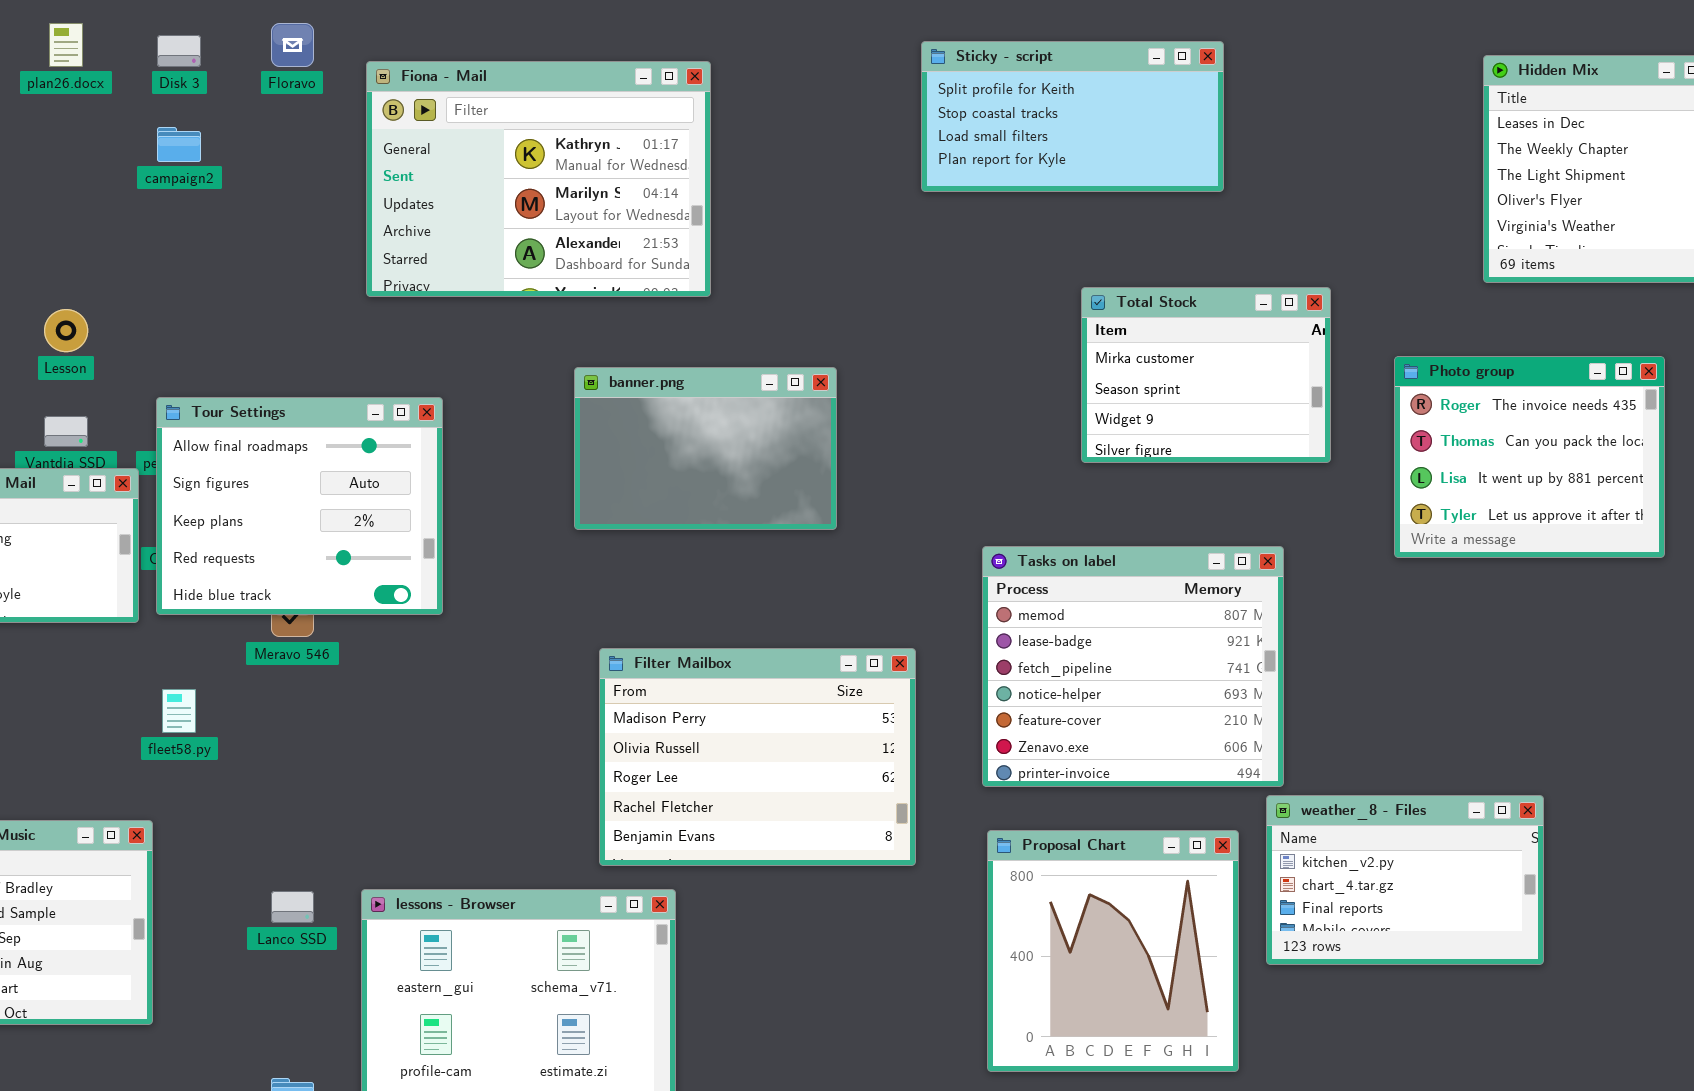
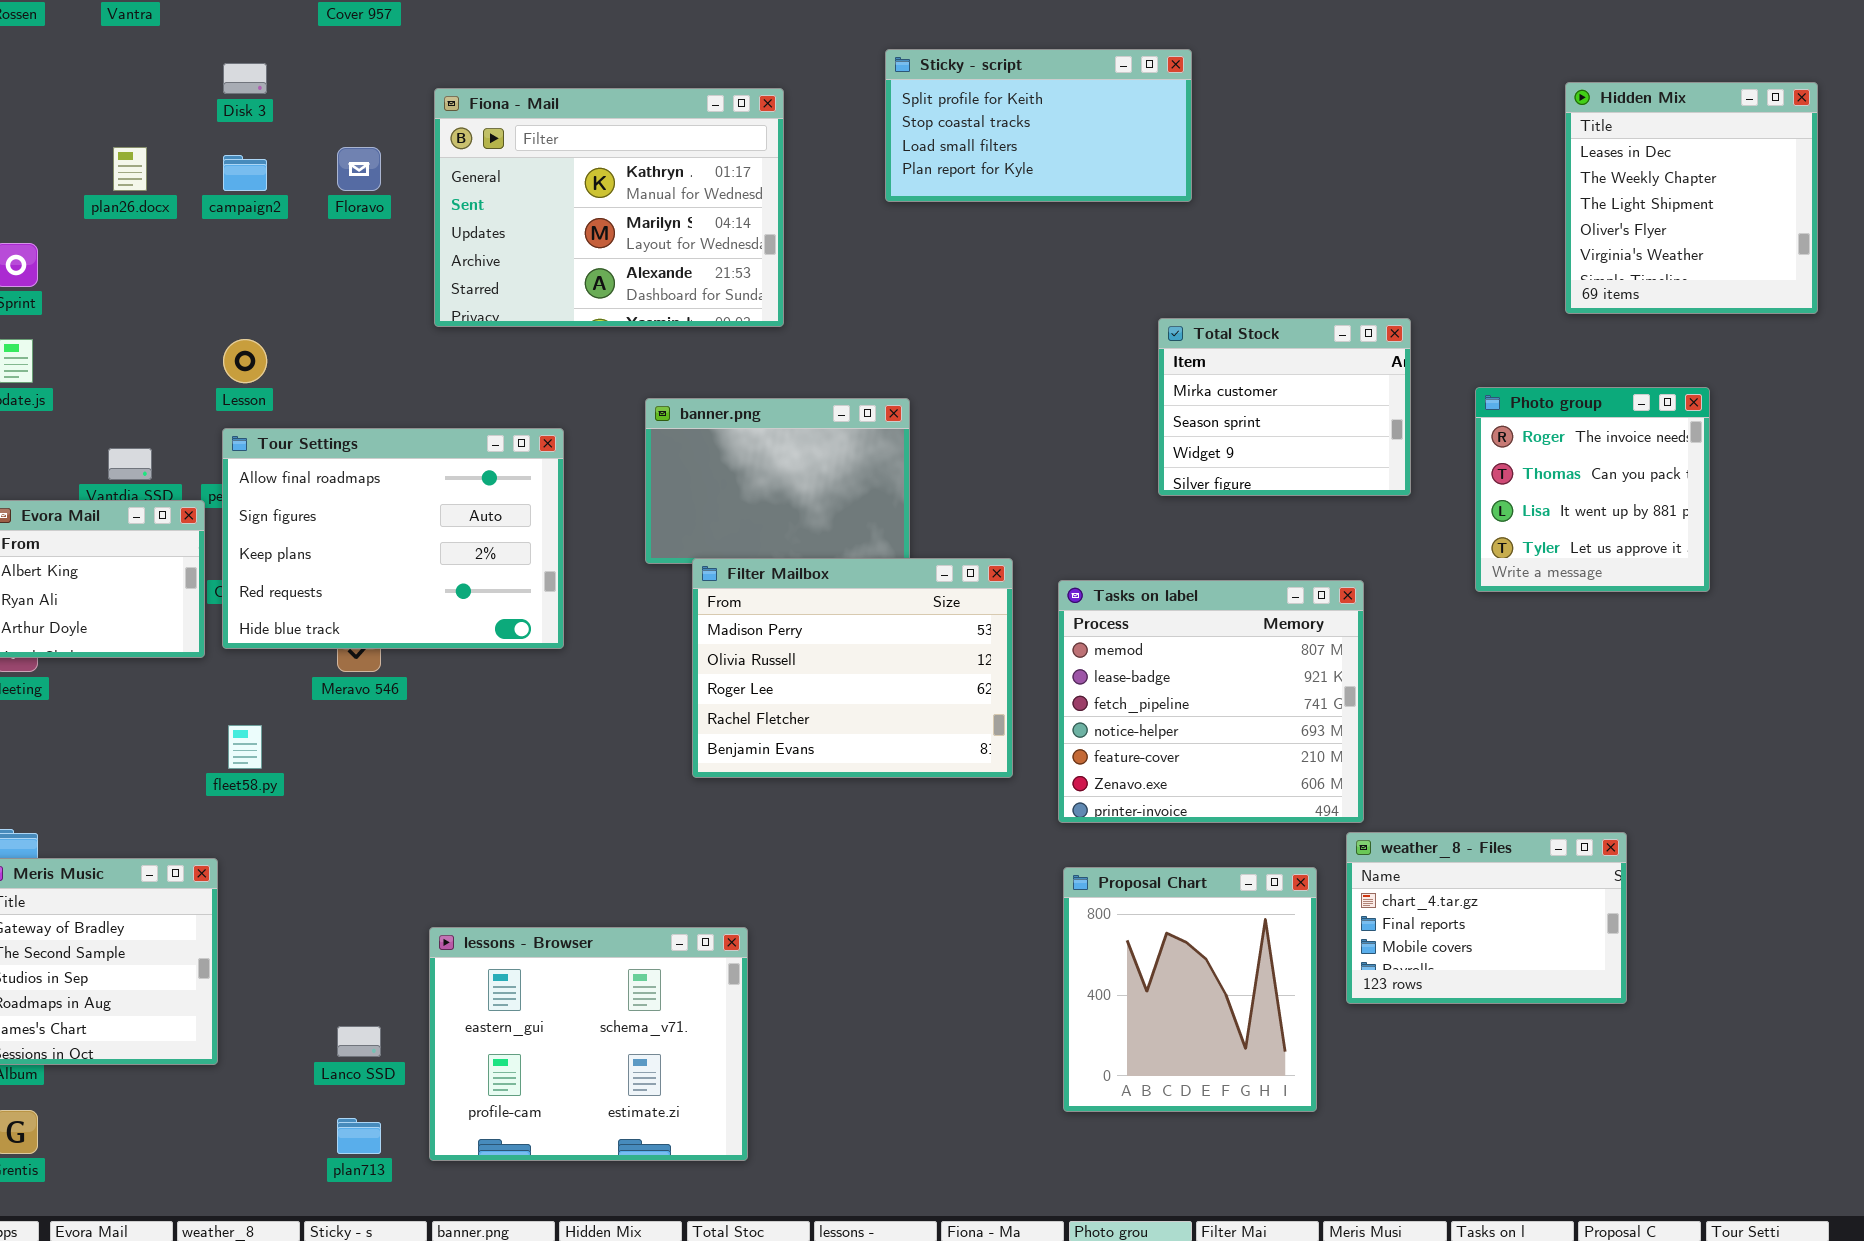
plan26.docx: [49,23,83,67] -> [113,147,147,191], moved
Floravo: [271,23,314,67] -> [337,147,381,191], moved
Sticky - script: [921,41,1224,192] -> [885,49,1192,202], moved
Lesson: [44,309,88,352] -> [223,339,267,383], moved
Photo group: [1394,356,1665,558] -> [1475,387,1710,592], resized
Tour Settings: [156,397,443,615] -> [222,428,564,649], resized
Filter Mailbox: [599,648,916,866] -> [692,558,1013,778], moved
weather_8 - Files: [1266,795,1544,965] -> [1346,832,1627,1004], scrolled down 1 row
Lanco SSD: [271,891,314,923] -> [337,1026,381,1057], moved

